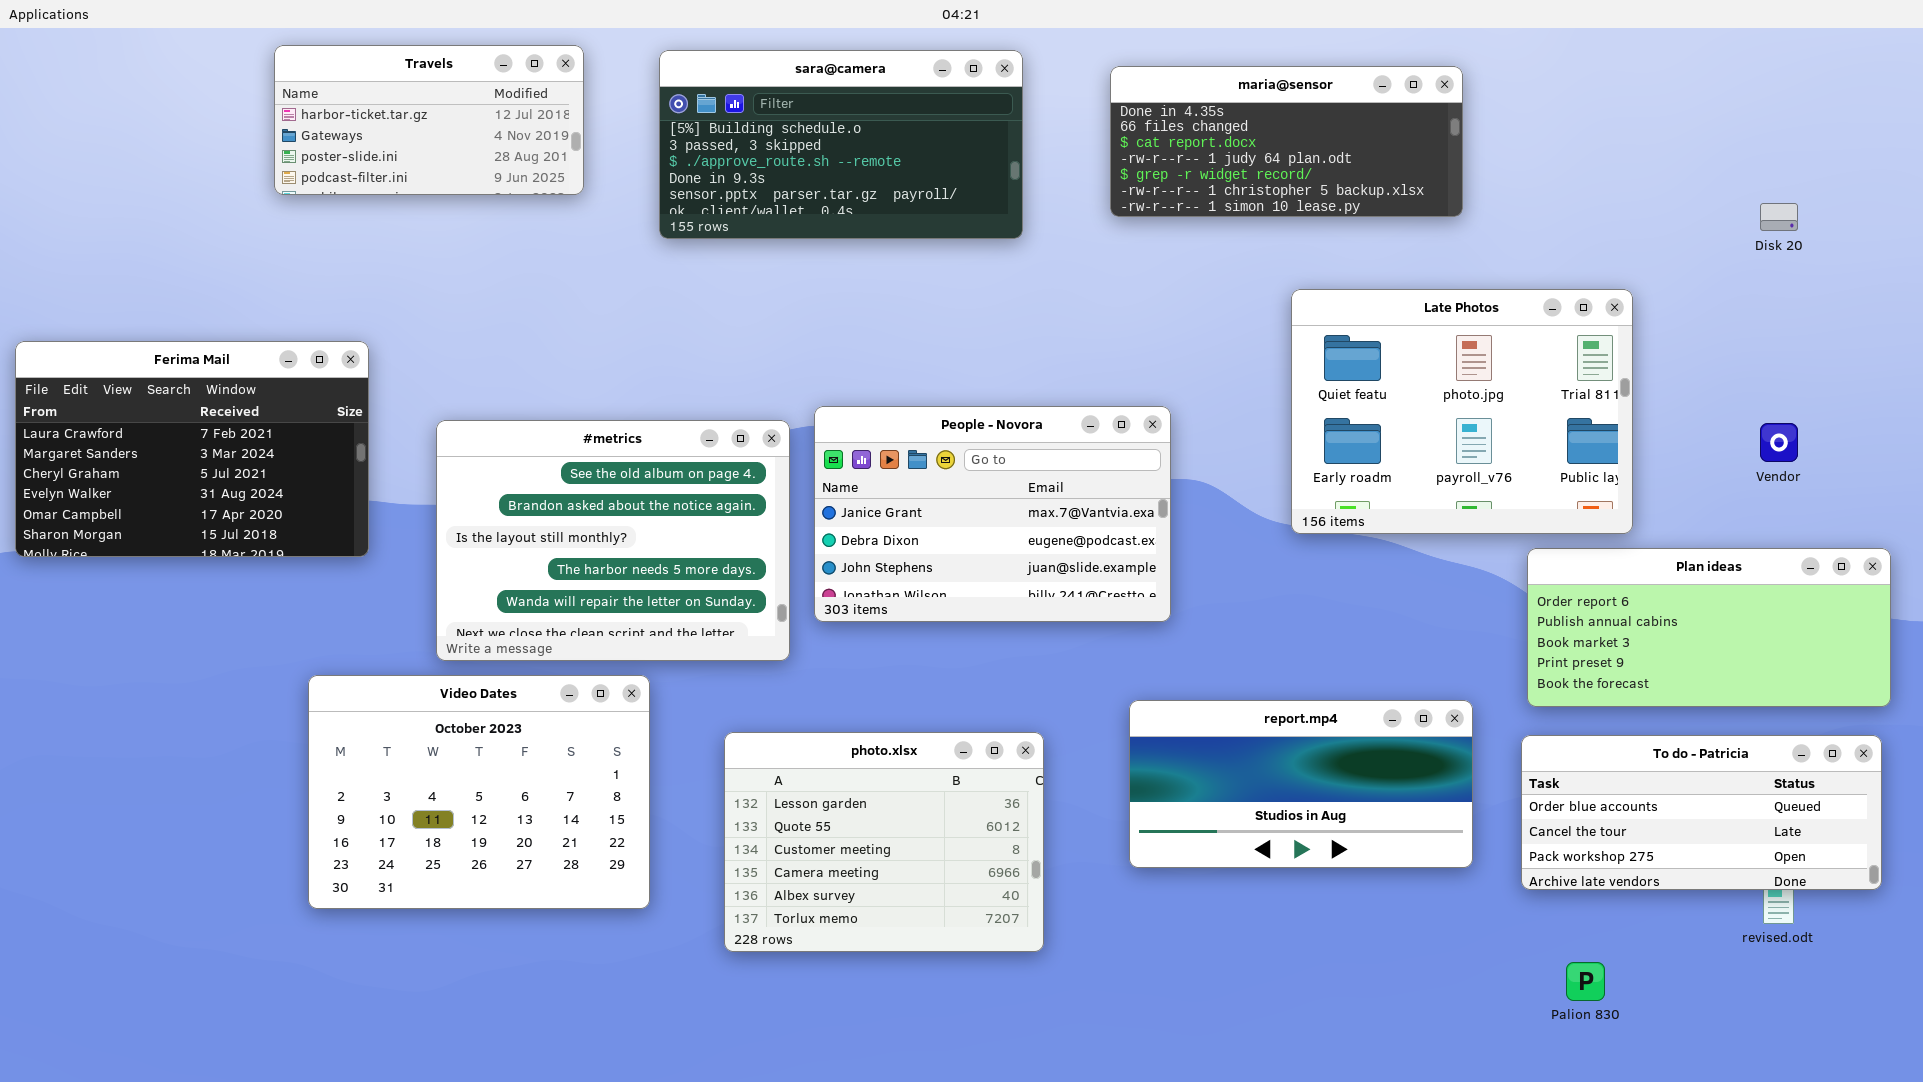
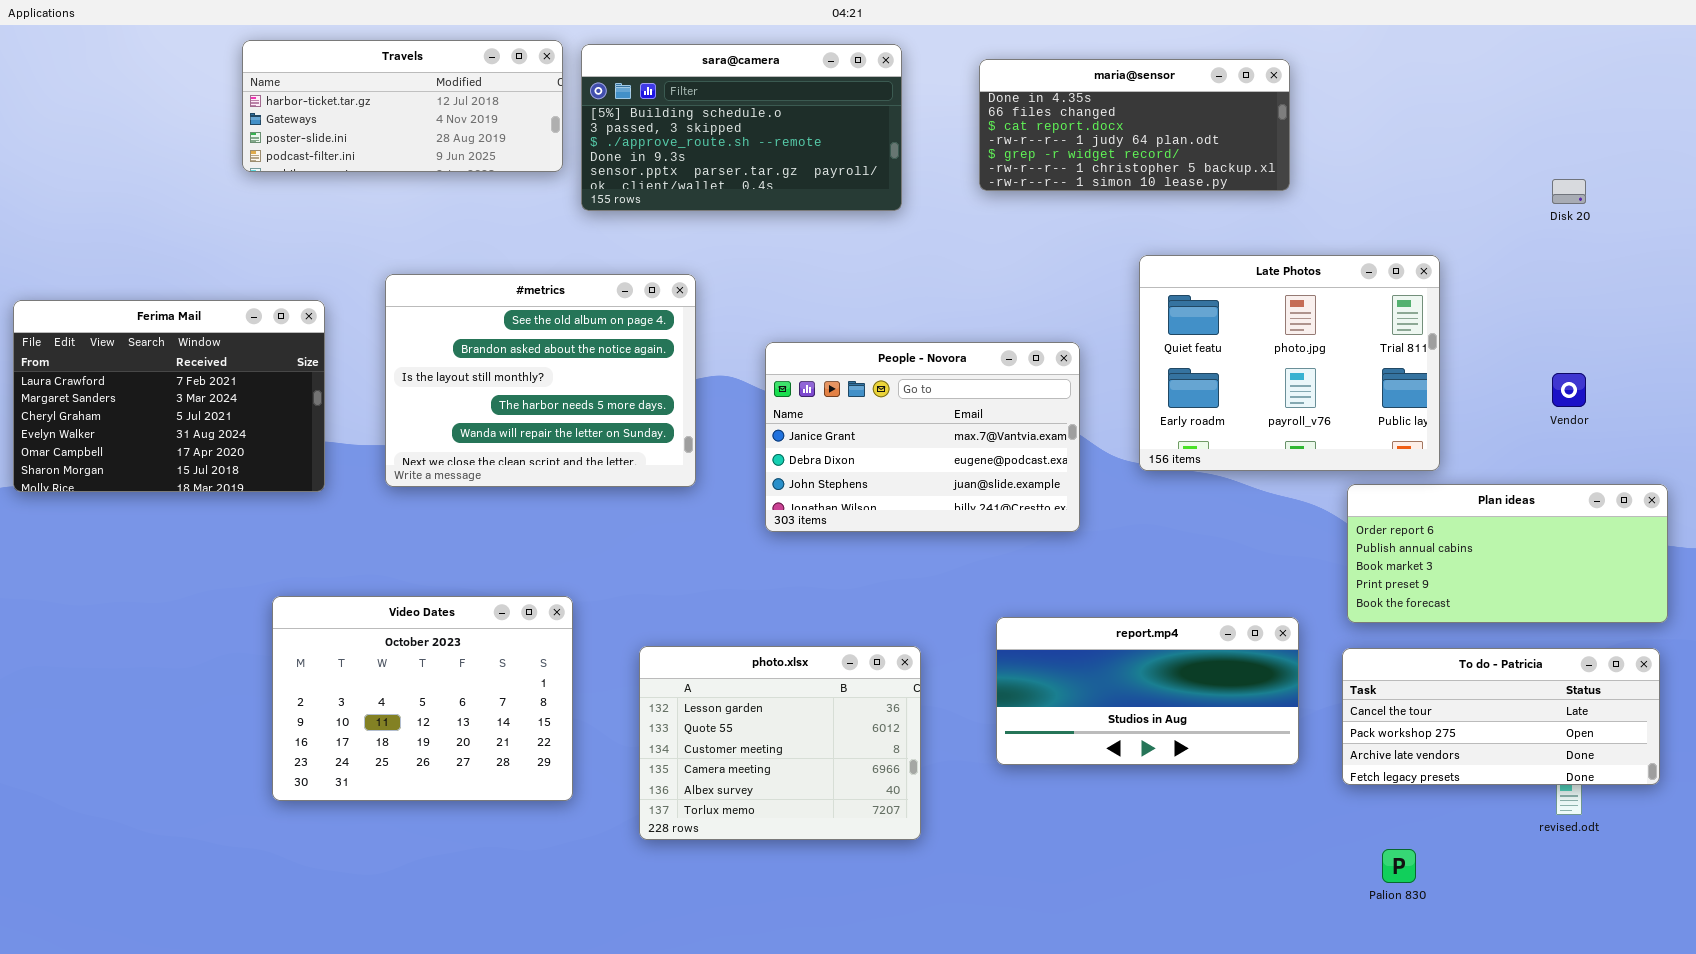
Travels: [274,45,584,195] -> [242,40,563,172], resized
People - Novora: [814,406,1171,622] -> [765,342,1080,532], moved
#metrics: [436,420,790,661] -> [385,274,696,487], moved
To do - Patricia: [1521,735,1882,890] -> [1342,648,1660,785], scrolled down 1 row

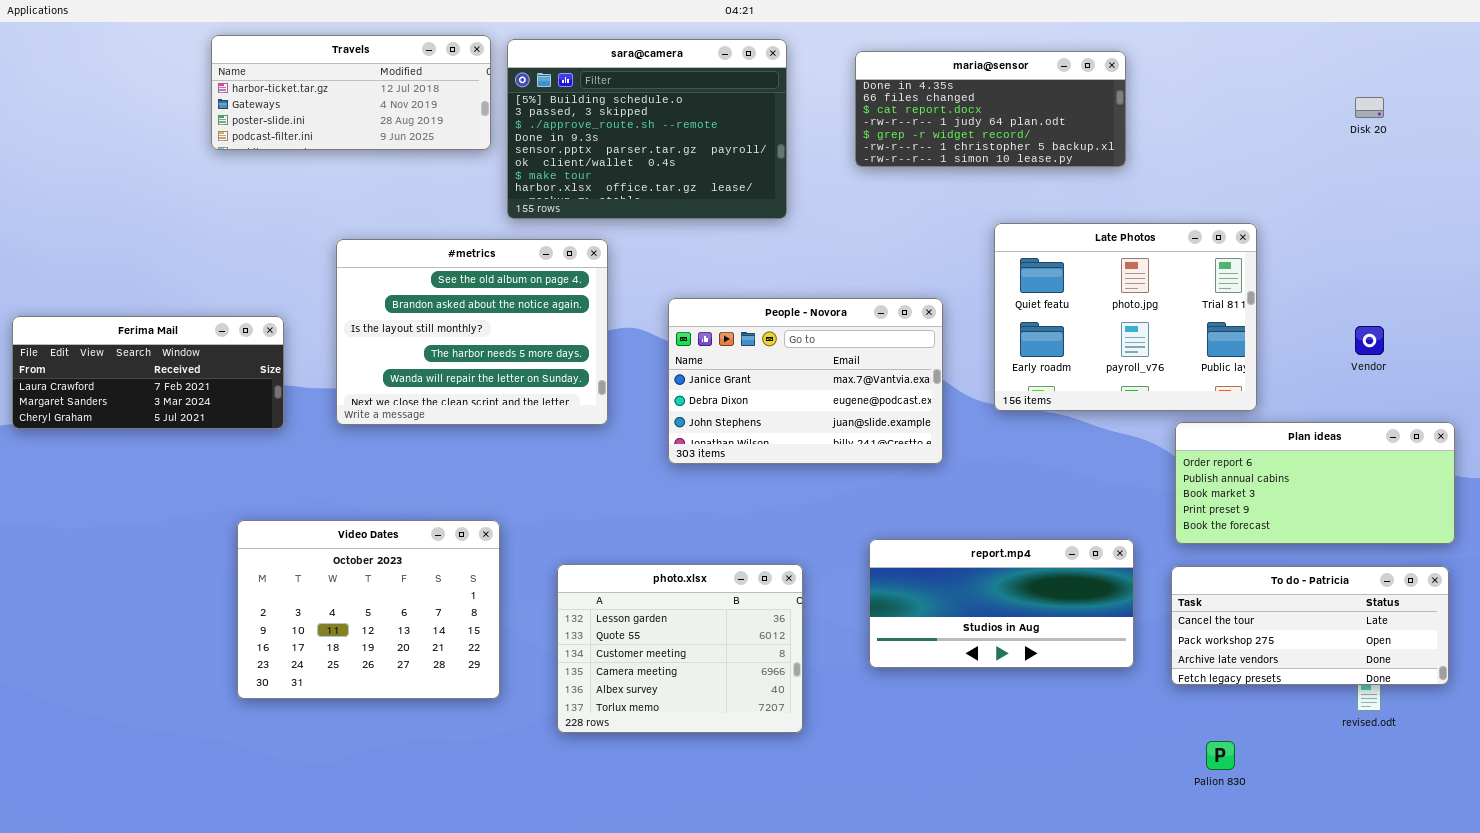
sara@camera: [581,44,902,211] -> [507,39,787,219], resized
Disk 20: [1552,179,1586,204] -> [1355,97,1384,118], moved
Ferima Mail: [13,300,325,492] -> [12,316,284,429], resized

